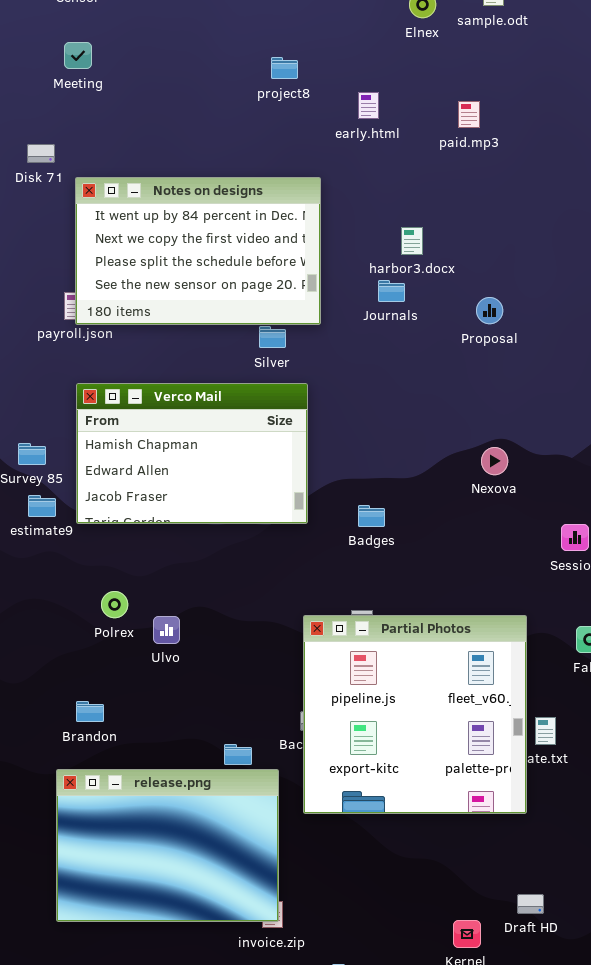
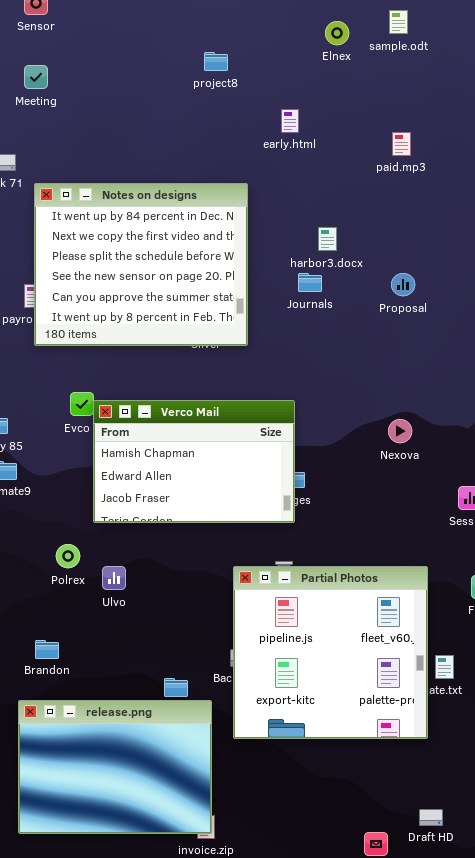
project8: [271,57,298,79] -> [204,52,228,71], moved
paid.mp3: [458,101,480,128] -> [392,132,411,156], moved
Notes on designs: [75,177,321,325] -> [34,183,248,346], resized
Proposal: [476,297,503,324] -> [391,273,415,296], moved
Verco Mail: [76,383,308,524] -> [93,400,295,523], moved

